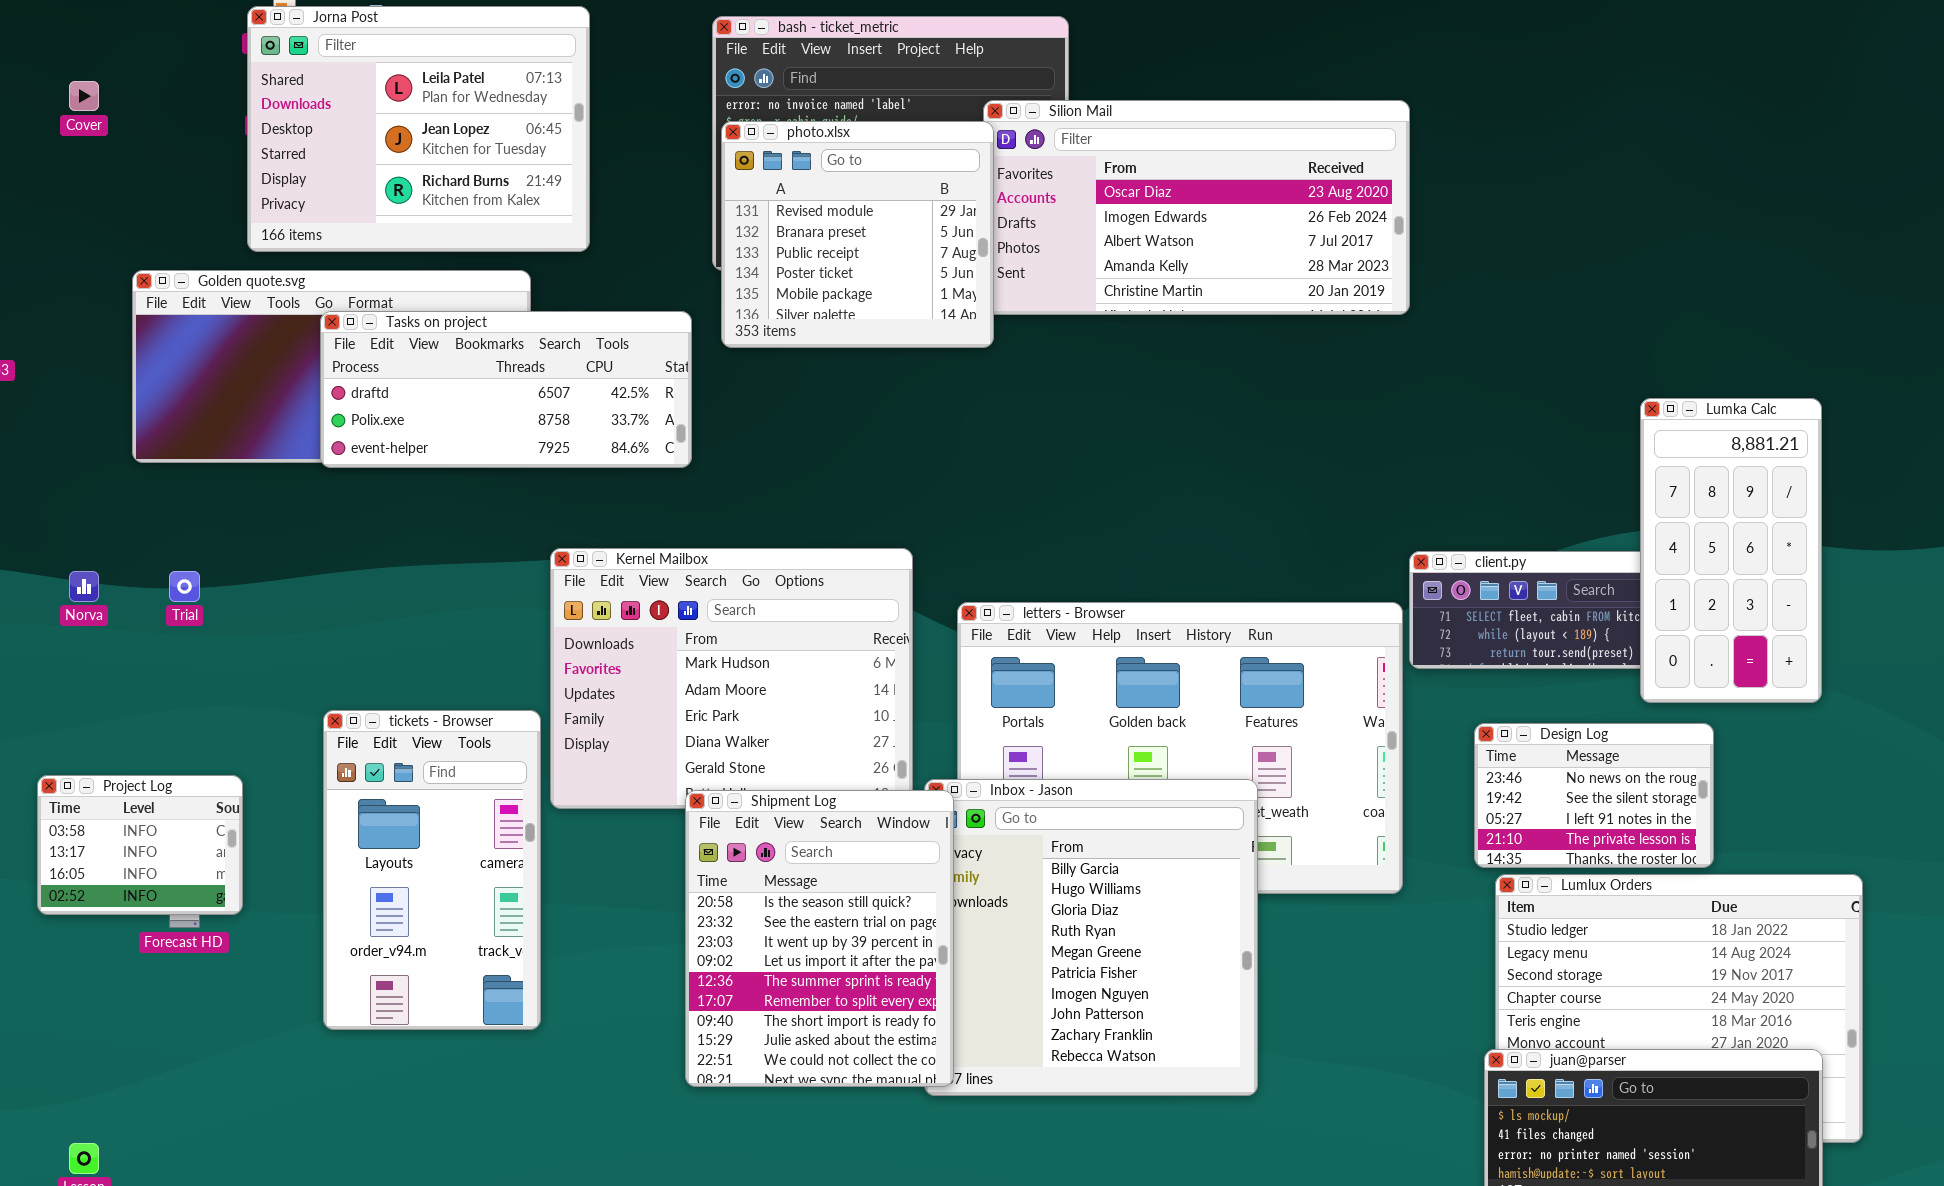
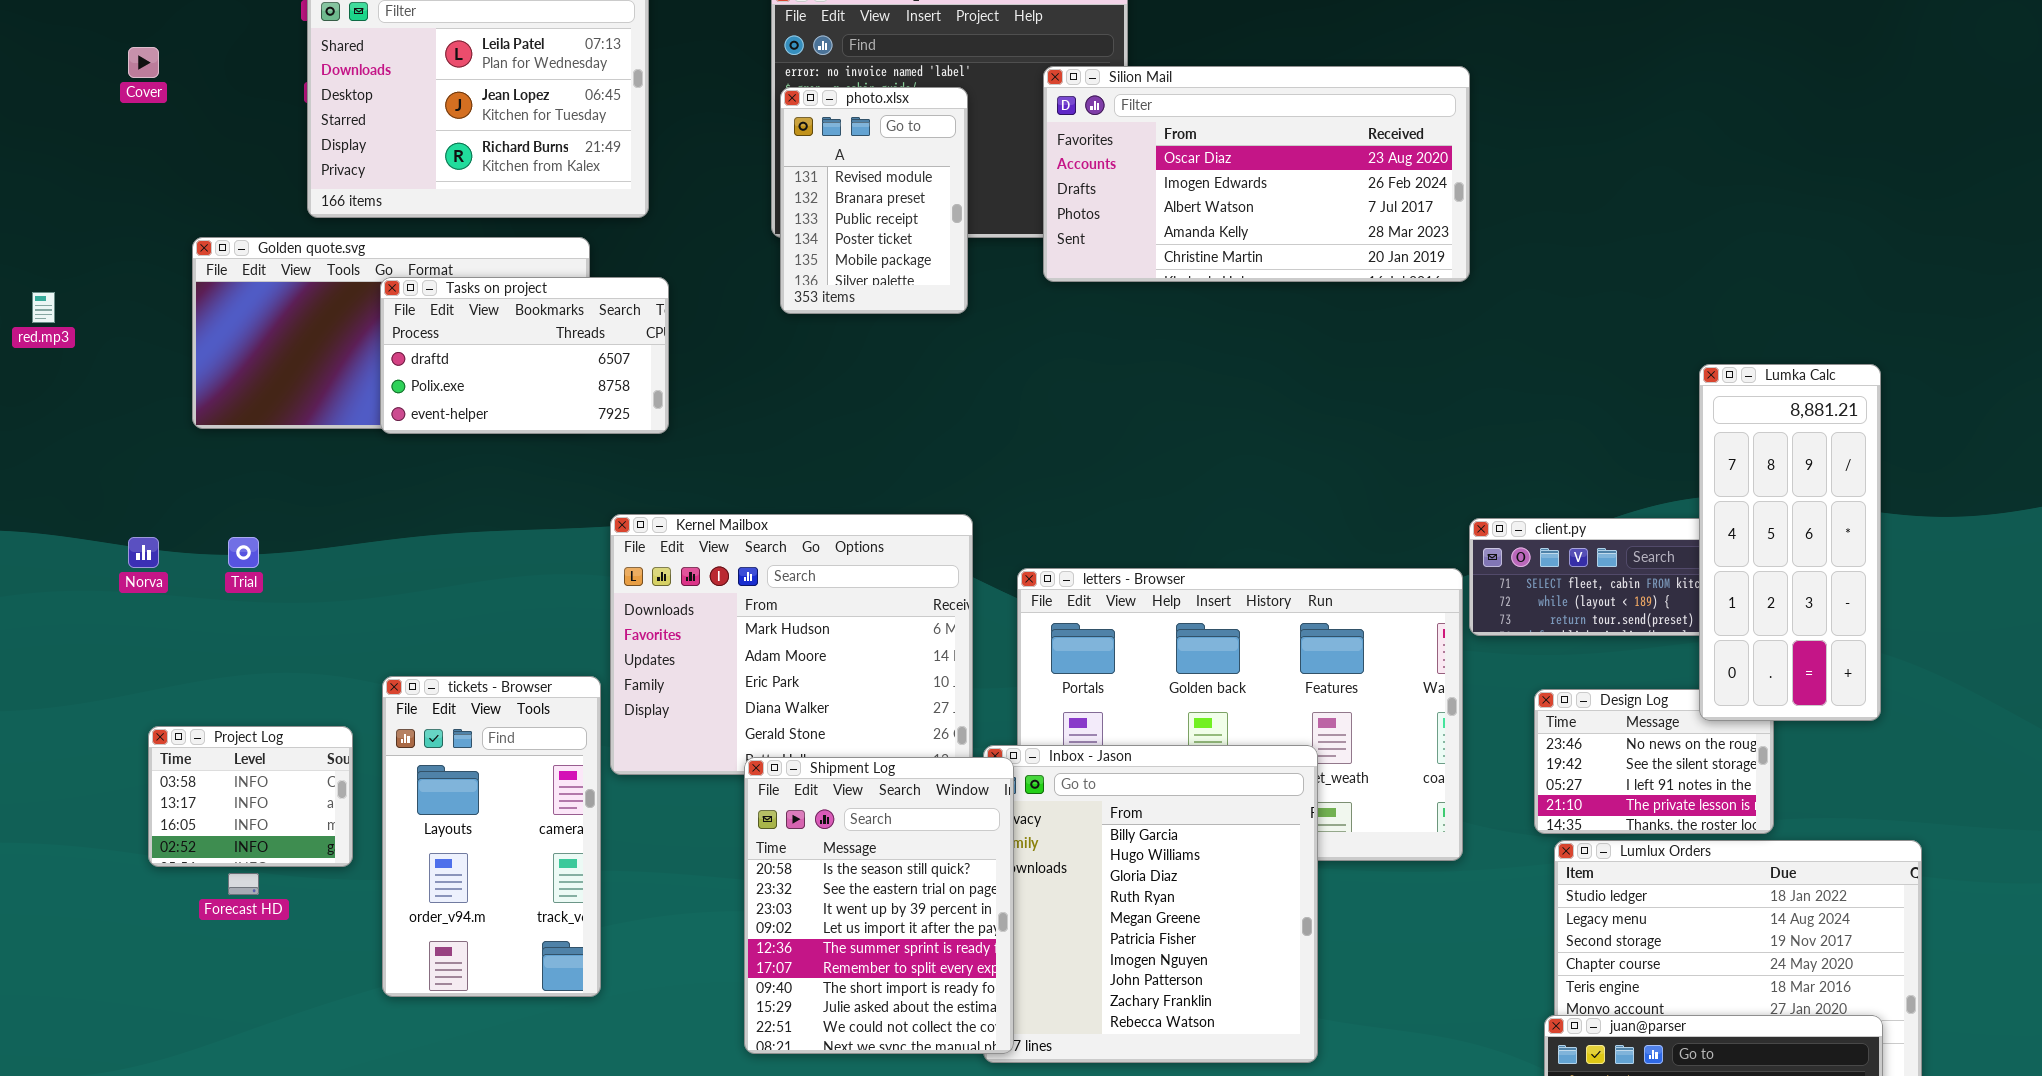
photo.xlsx: [721,121,994,348] -> [780,87,968,314], resized
Tasks on project: [320,311,692,468] -> [380,277,669,434], resized
Lumka Calc: [1640,398,1822,703] -> [1699,364,1881,721], resized
Project Log: [37,775,243,915] -> [148,726,353,867], moved

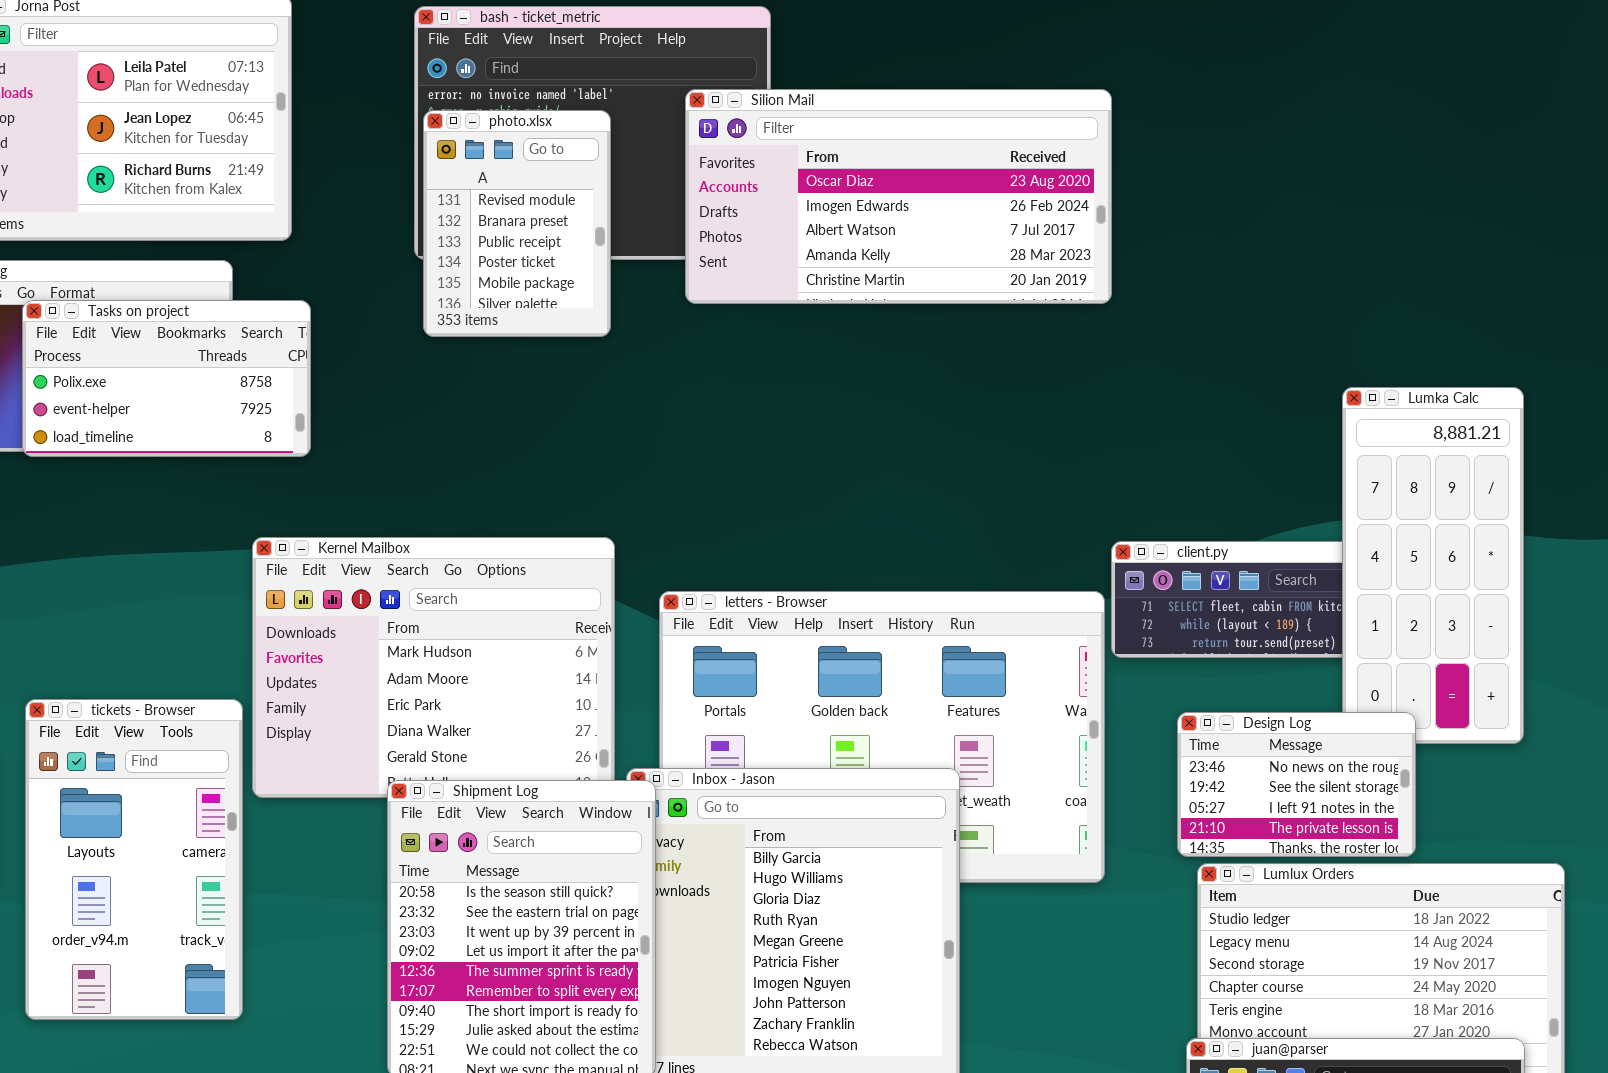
Tasks on project: [380,277,669,434] -> [22,300,311,457], scrolled down 1 row
Design Log: [1534,689,1774,834] -> [1177,712,1416,857], raised

